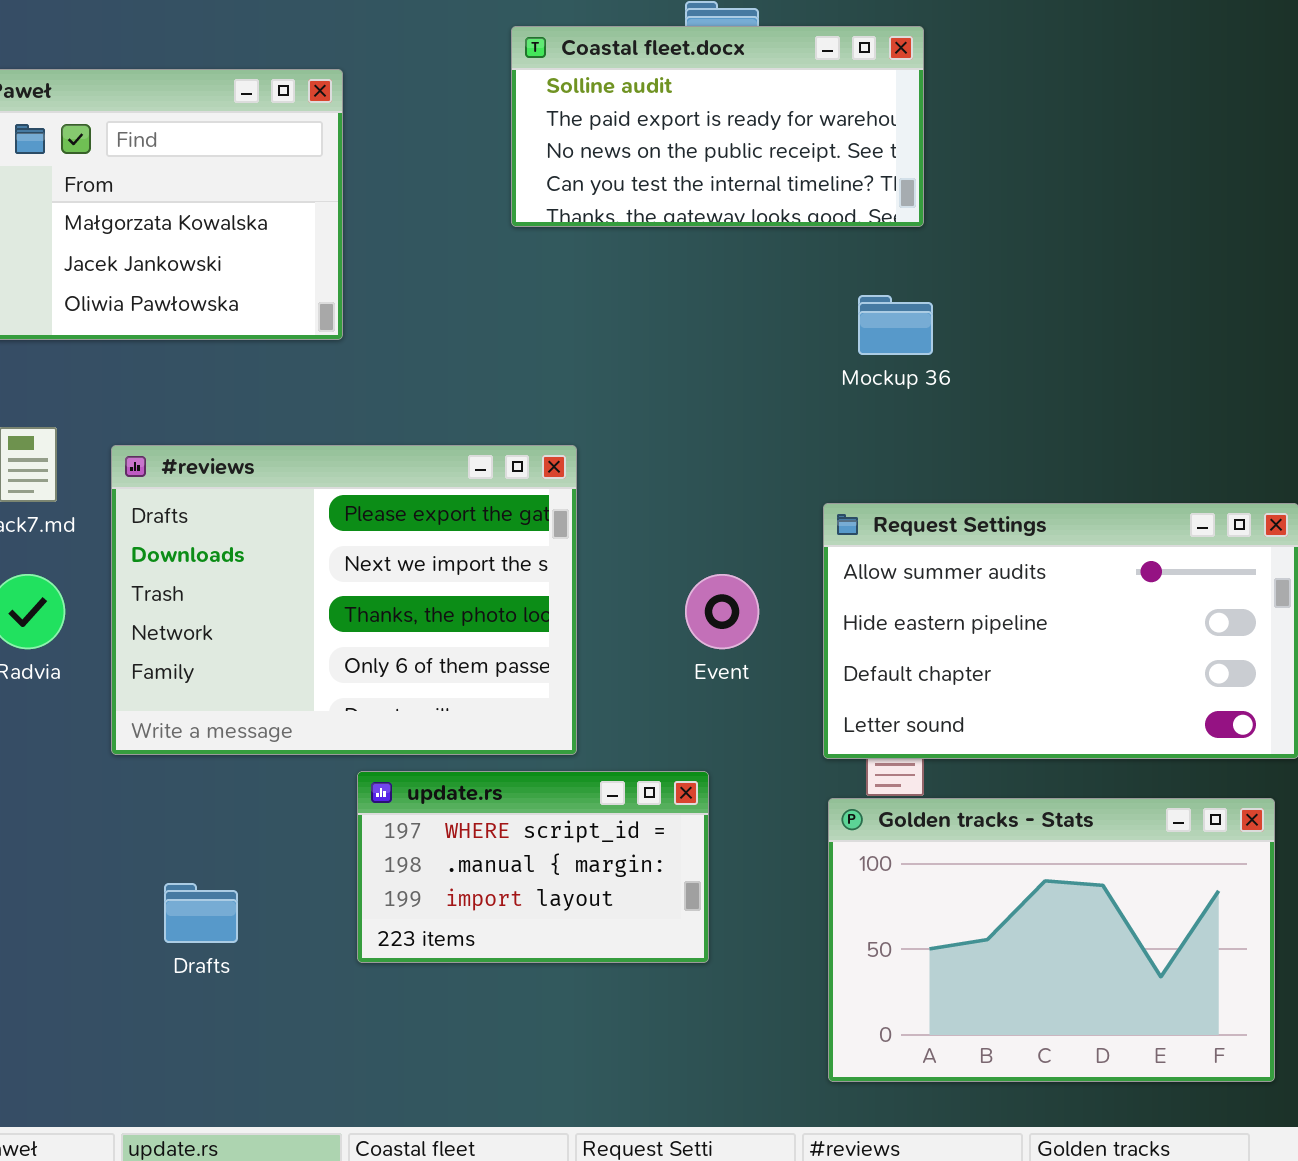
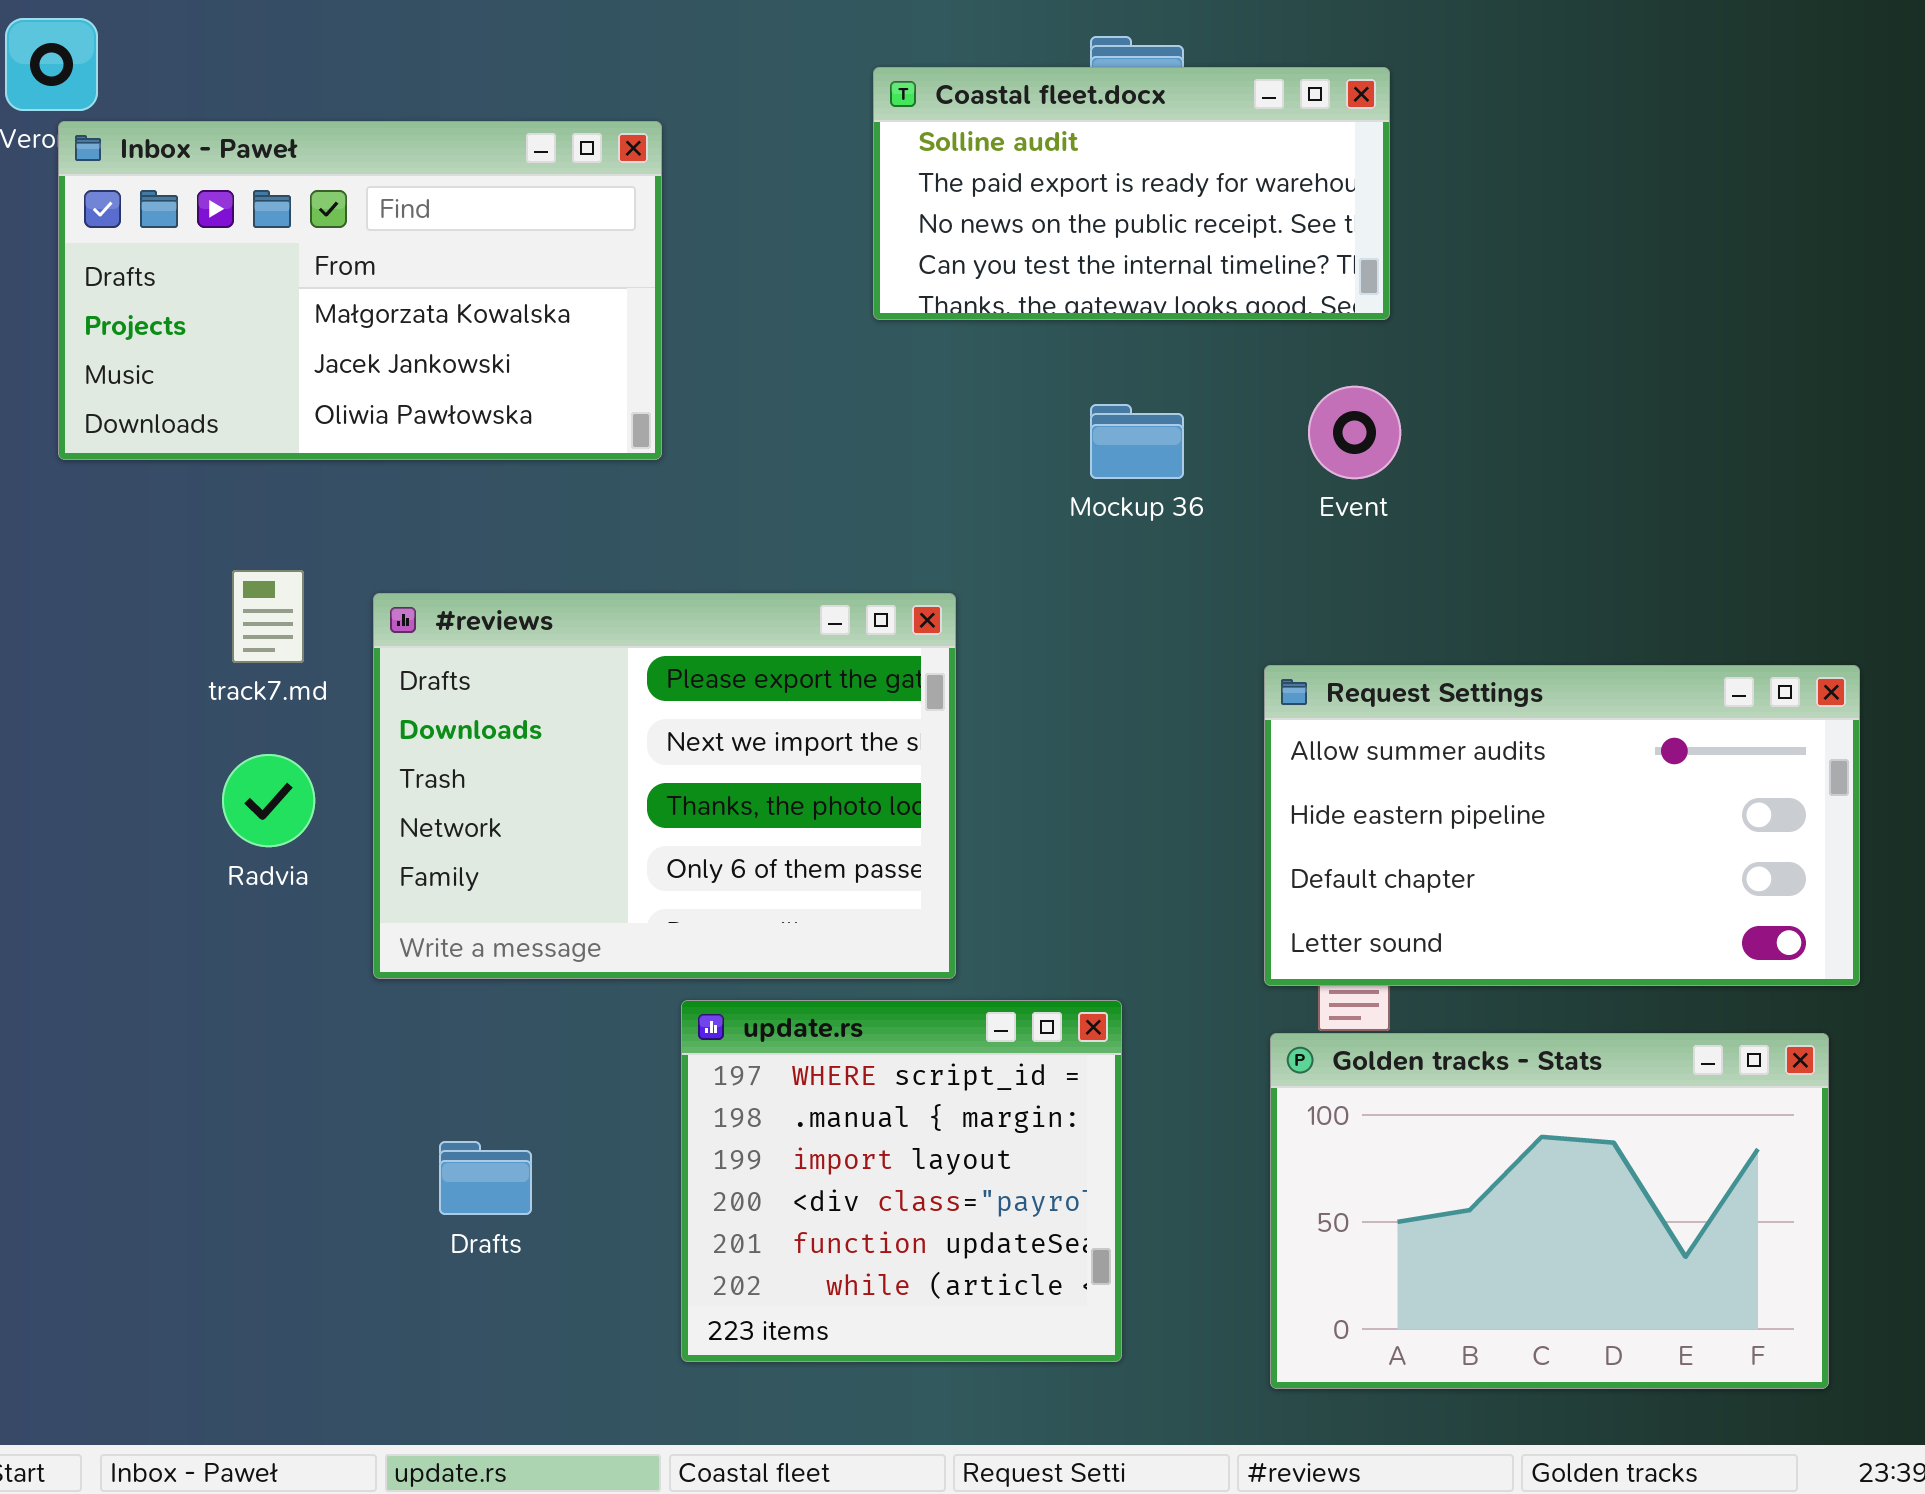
Mockup 36: [858,295,933,355] -> [1090,404,1184,479], moved
Event: [685,574,759,649] -> [1308,386,1401,479], moved
update.rs: [357,771,709,963] -> [681,1000,1122,1362], resized

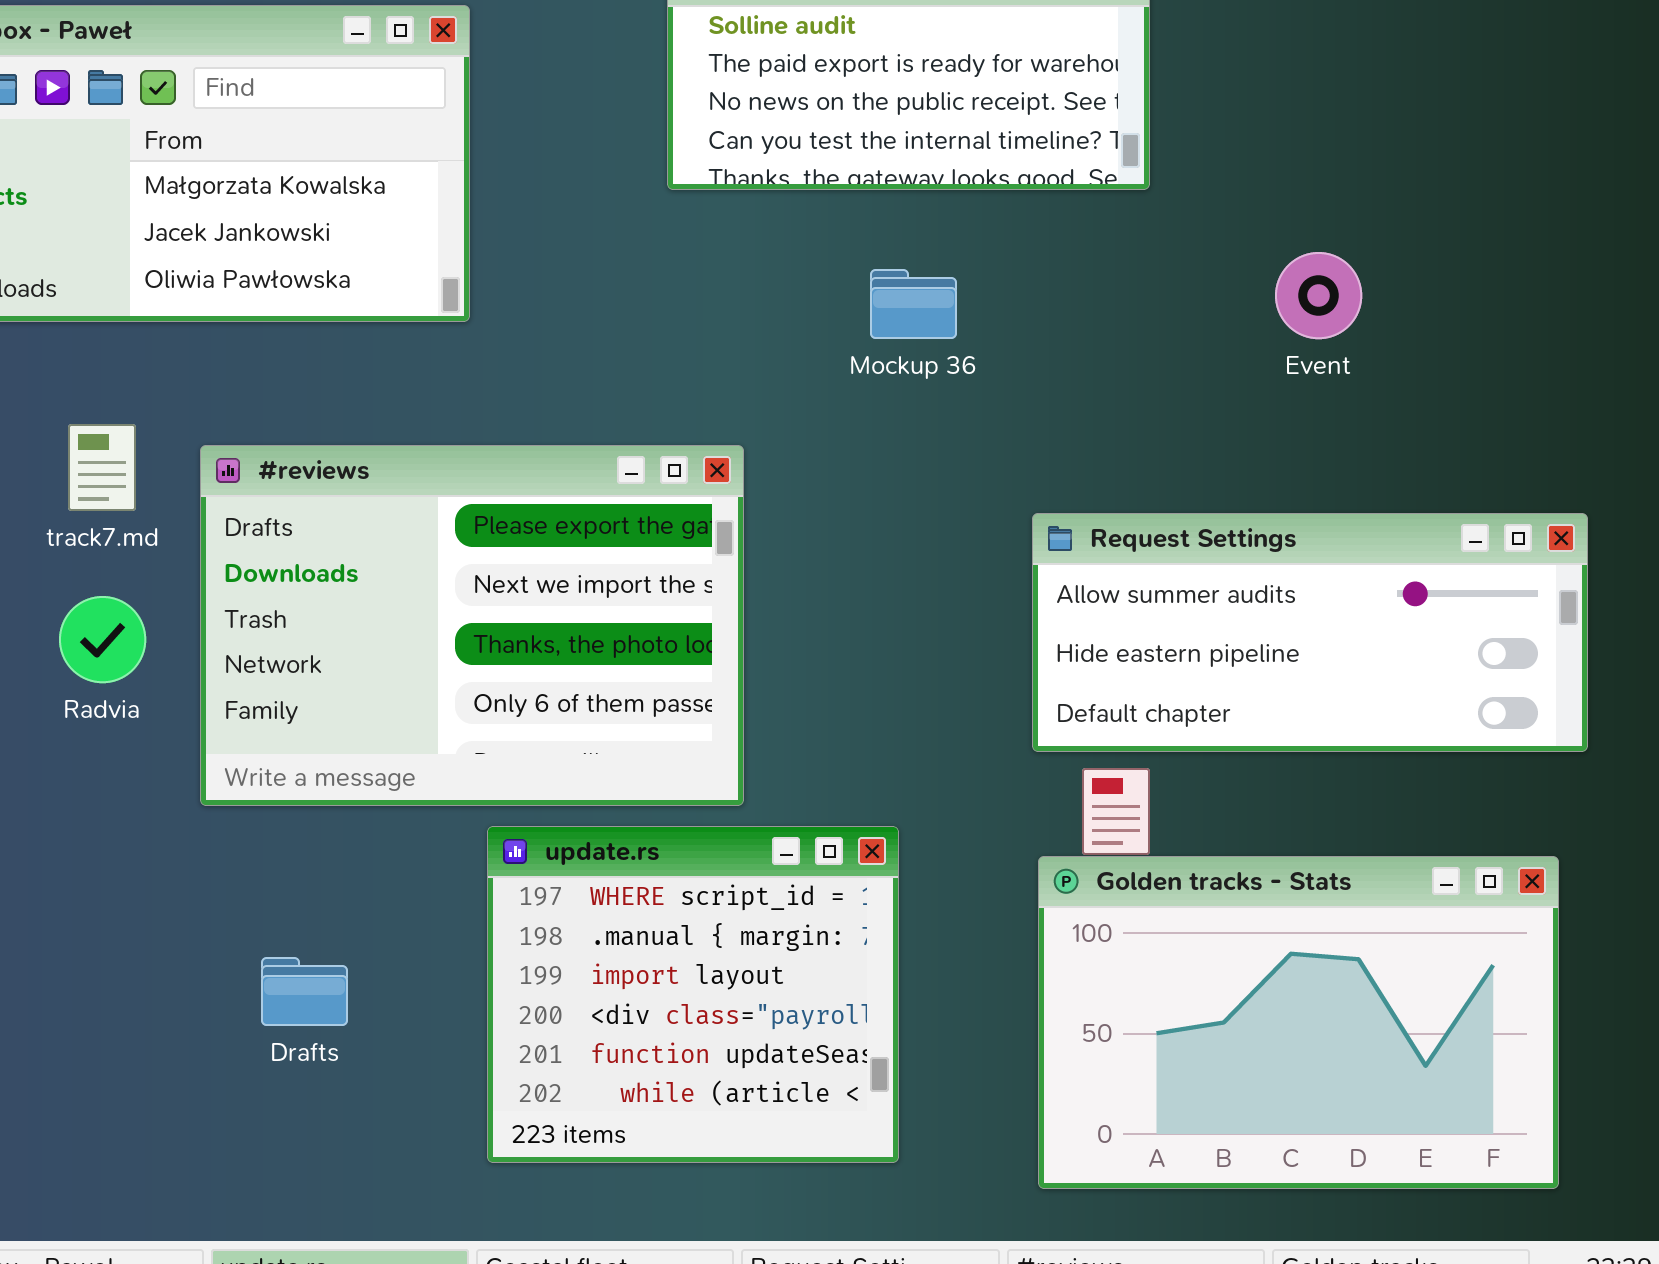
Event: [1308,386,1401,479] -> [1275,252,1362,339], moved
Request Settings: [1264,665,1860,986] -> [1032,513,1588,752], resized

